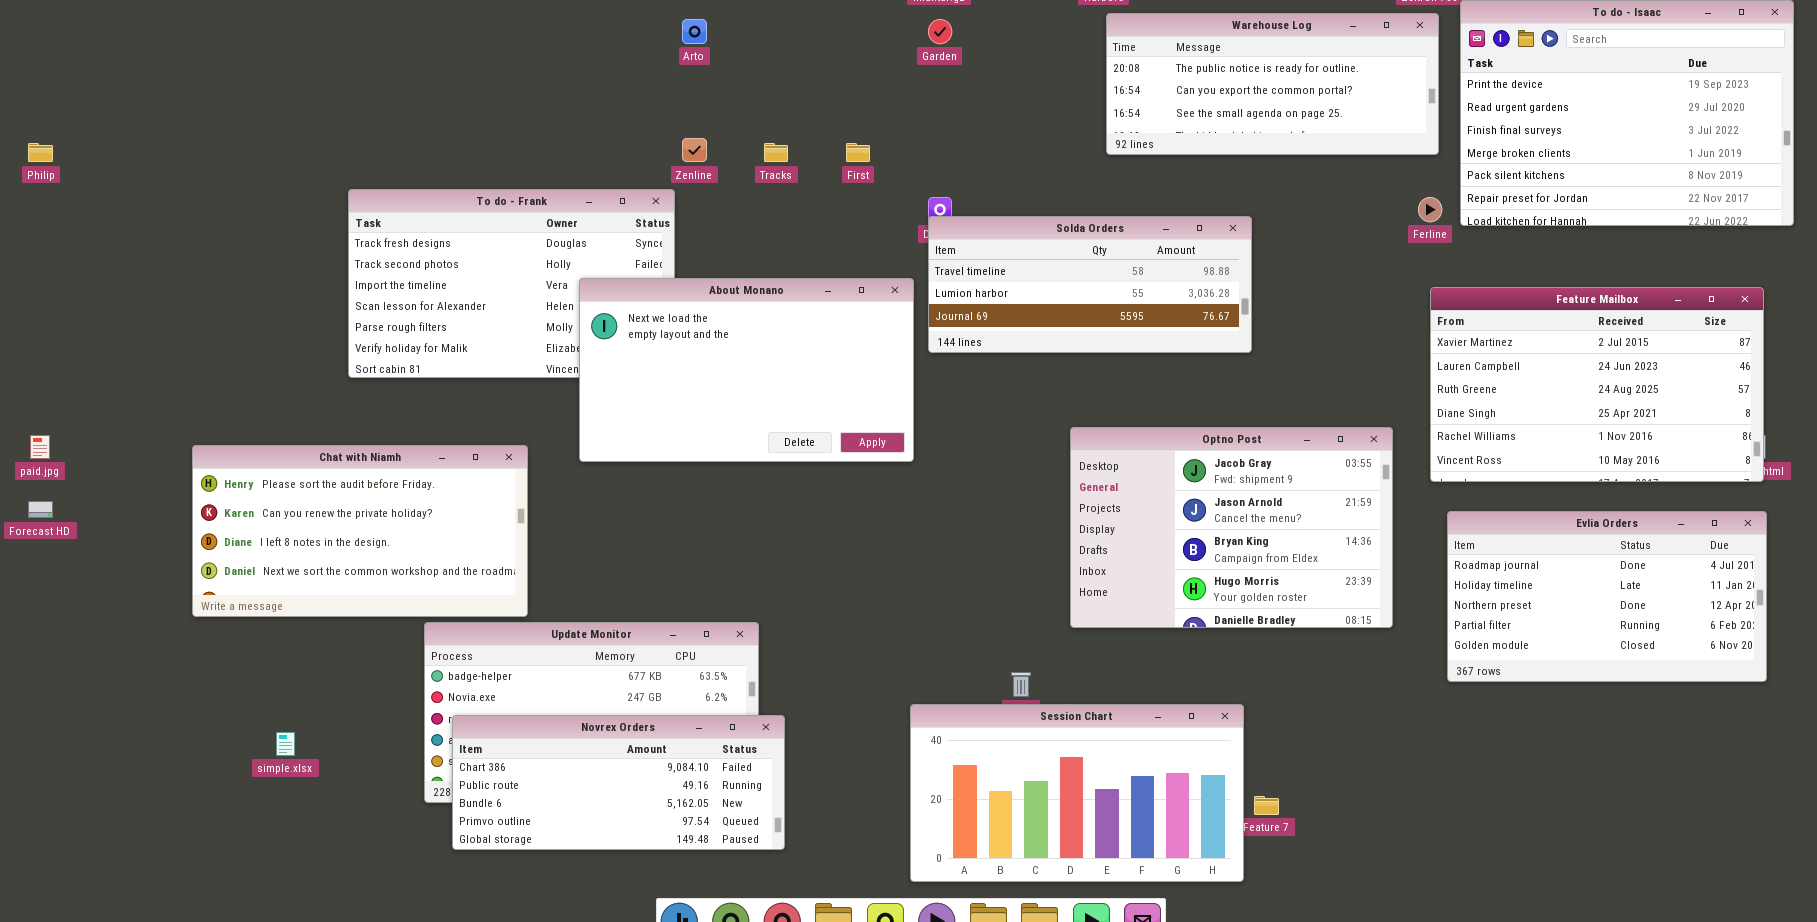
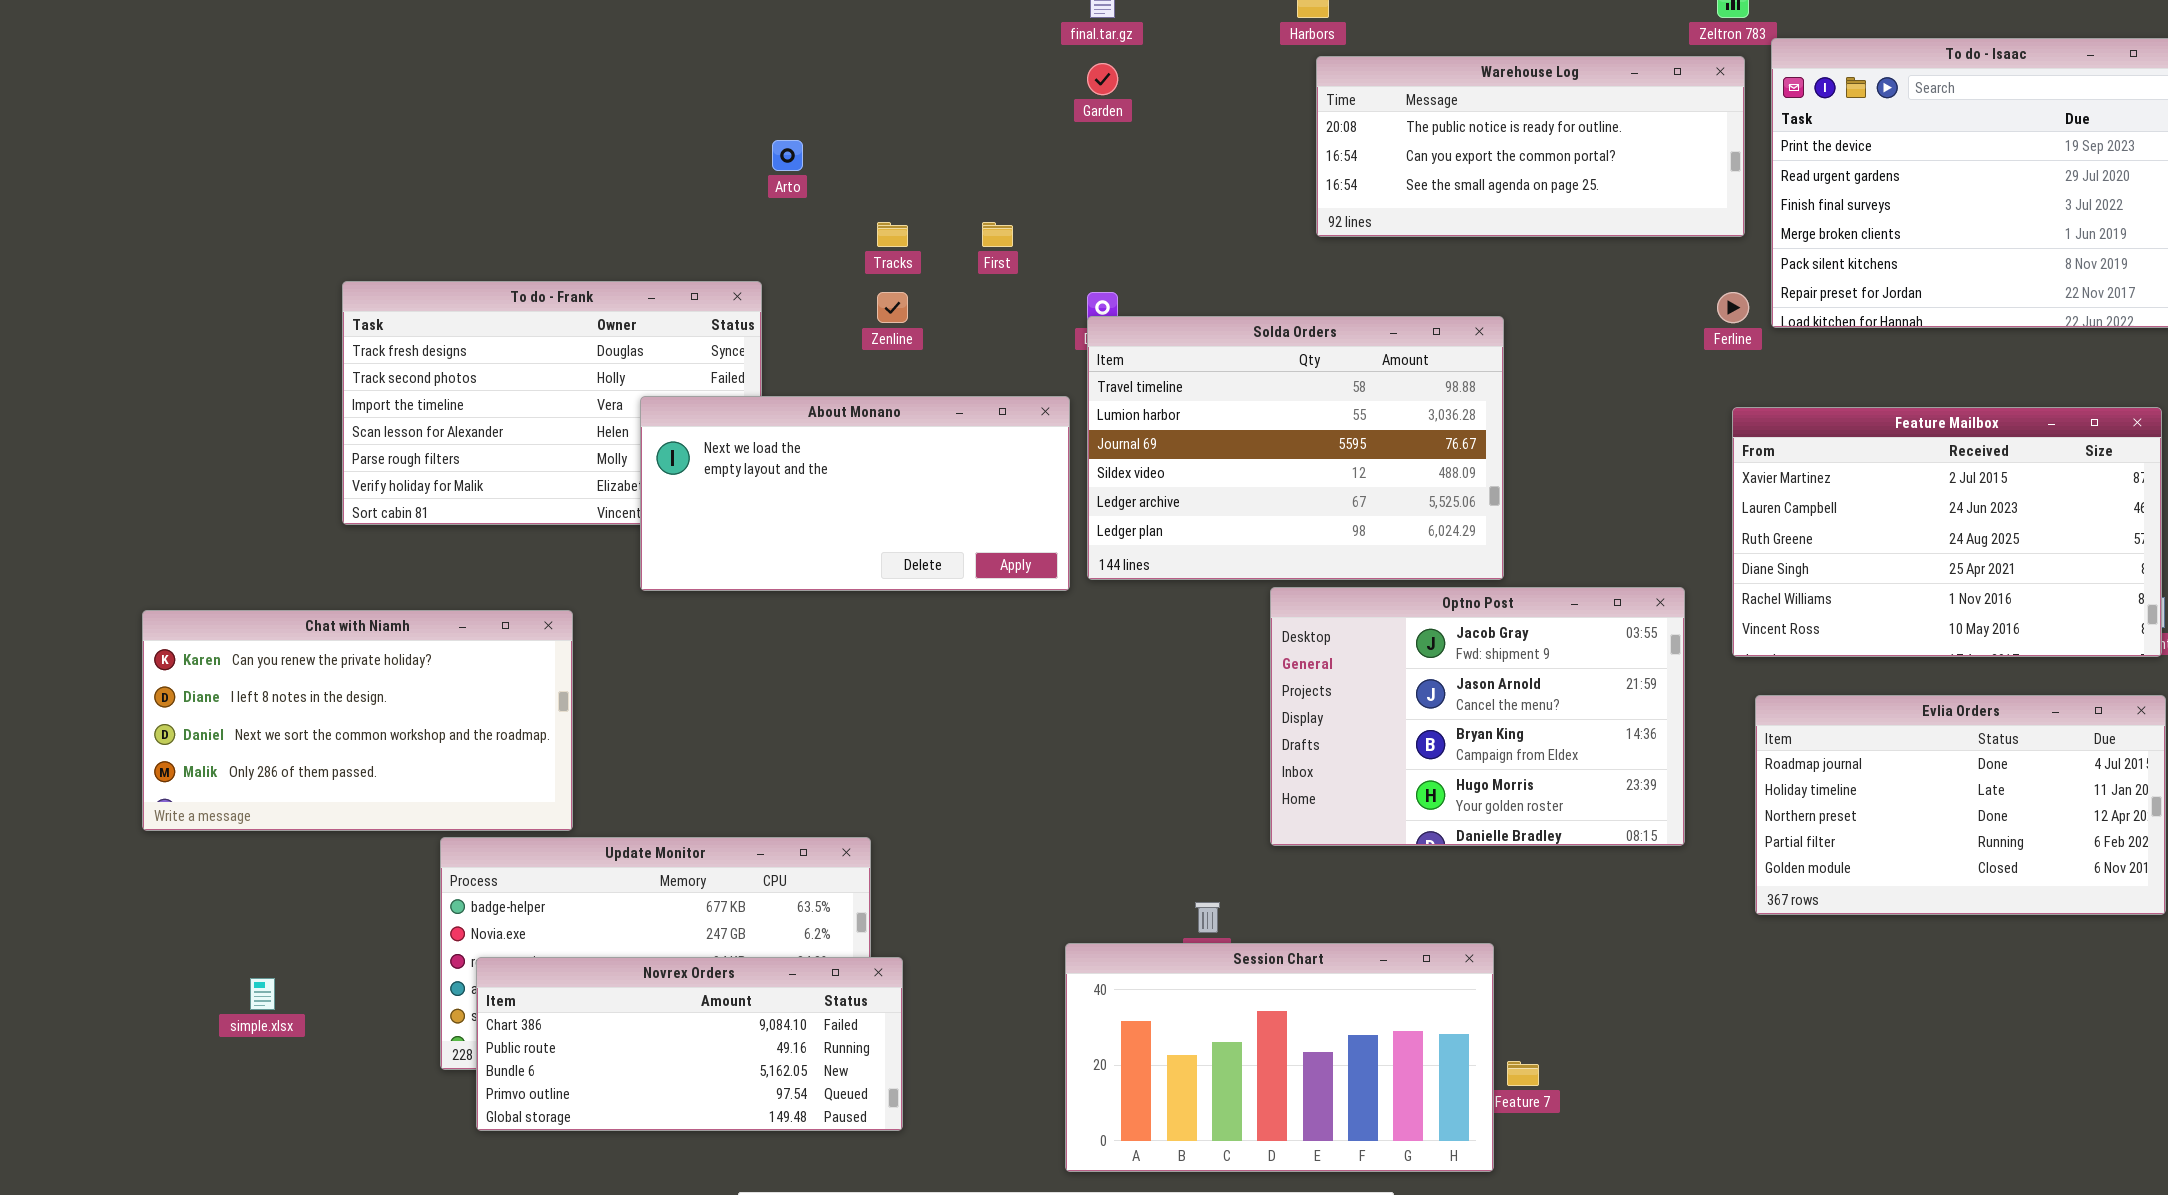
Arto: [682,19,707,44] -> [772,140,803,171], moved
Zenline: [682,138,707,162] -> [877,292,908,323], moved
Solda Orders: [928,216,1252,353] -> [1087,316,1504,580], resized
About Monano: [579,278,914,462] -> [640,396,1070,591], resized
Chat with Niamh: [192,445,528,617] -> [142,610,573,831], scrolled down 1 row

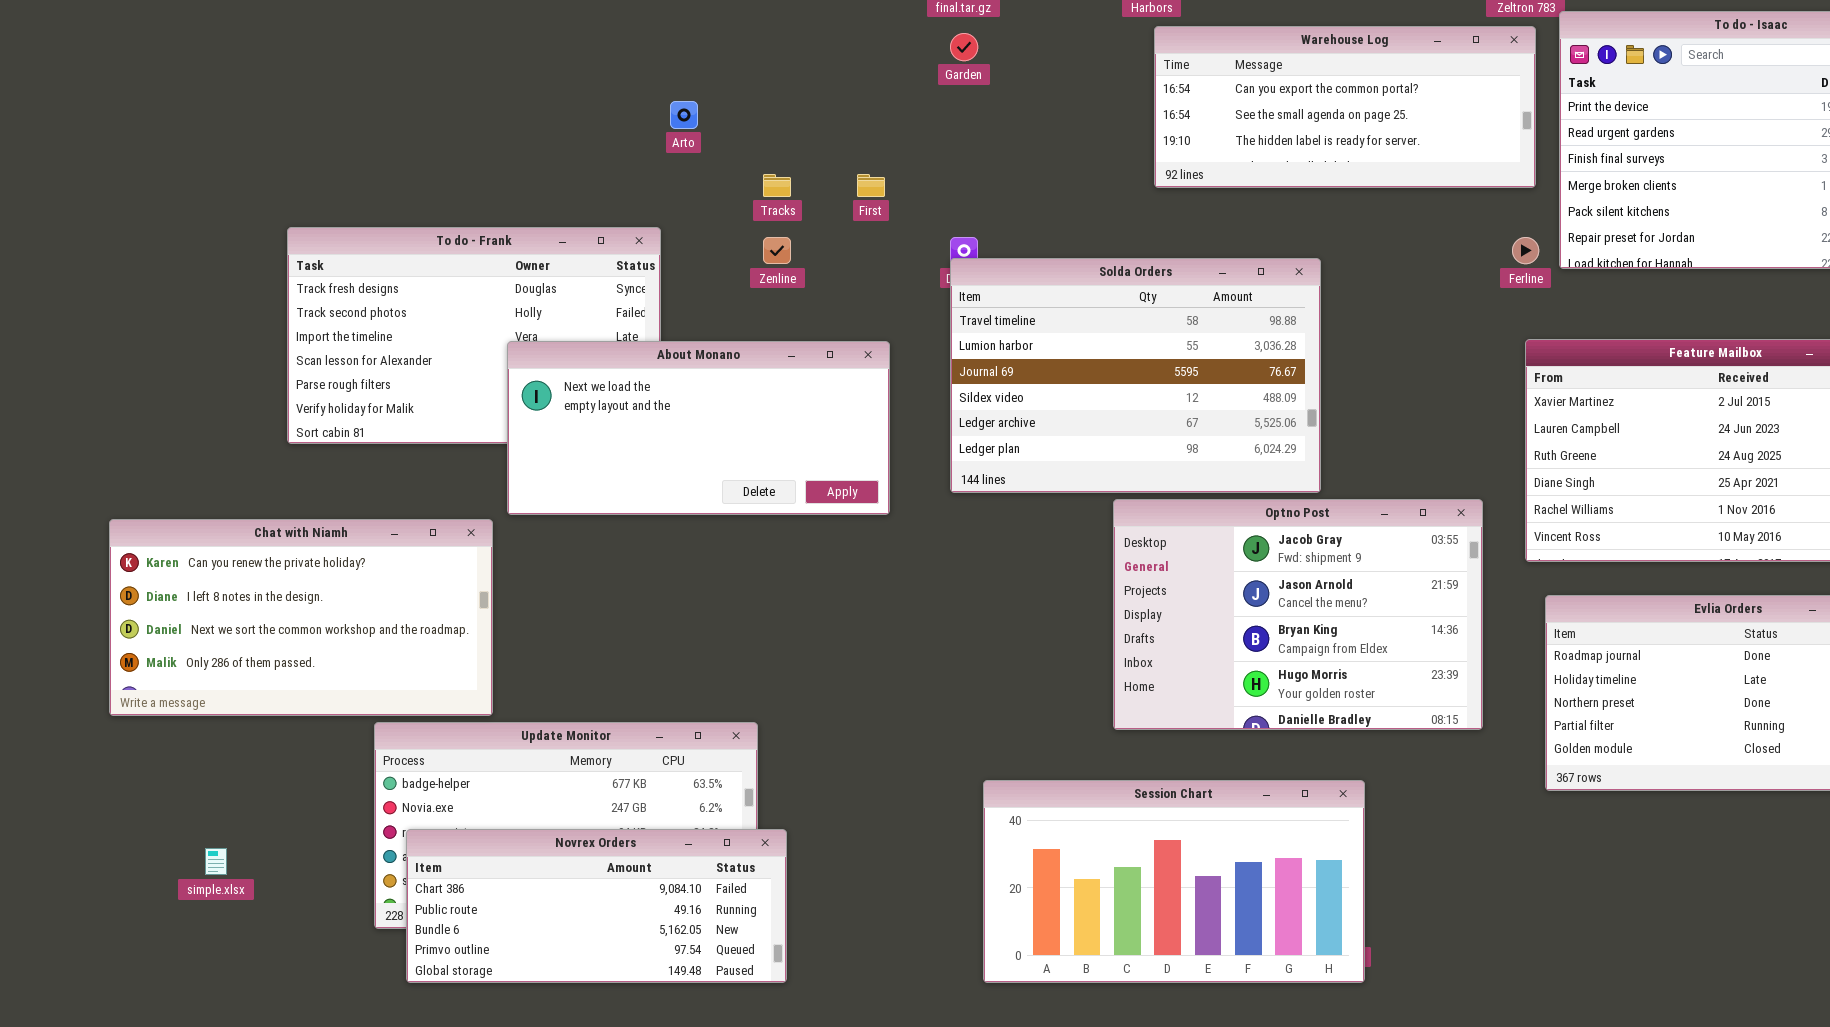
Warehouse Log: [1316,56,1745,237] -> [1154,26,1536,188], scrolled down 1 row
About Monano: [640,396,1070,591] -> [507,341,890,515], moved
Session Chart: [1065,943,1494,1172] -> [983,780,1365,983], moved

